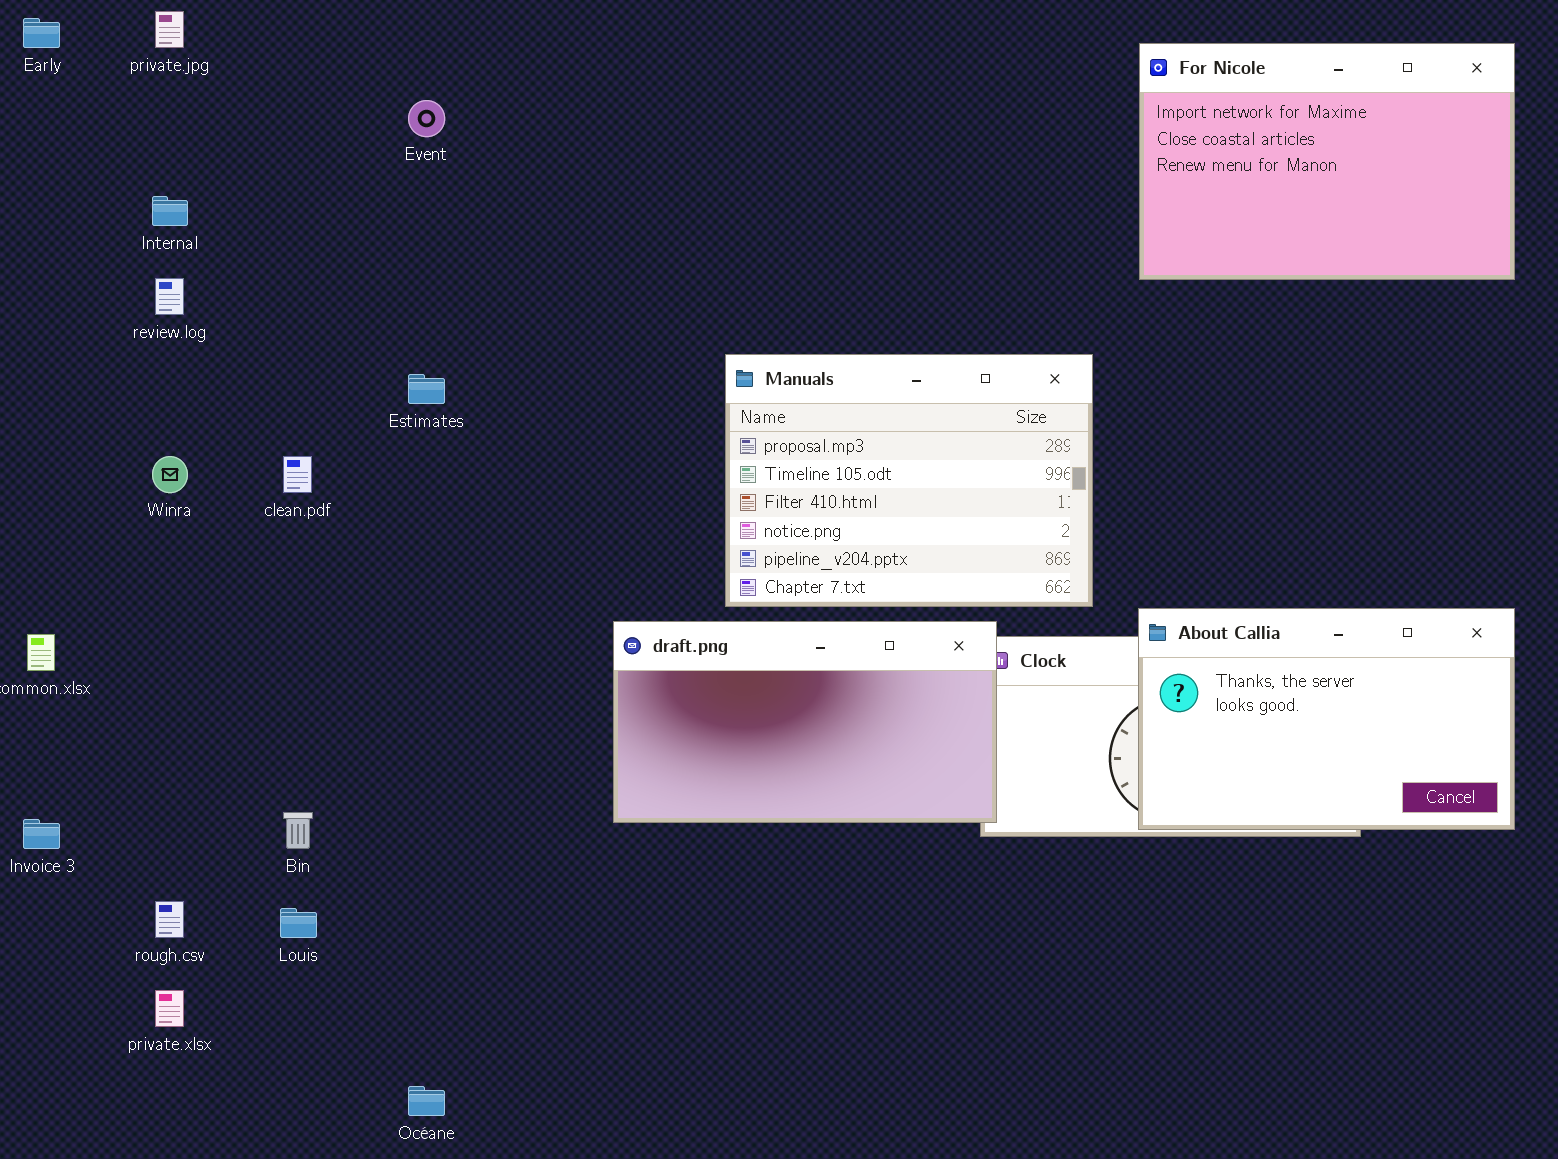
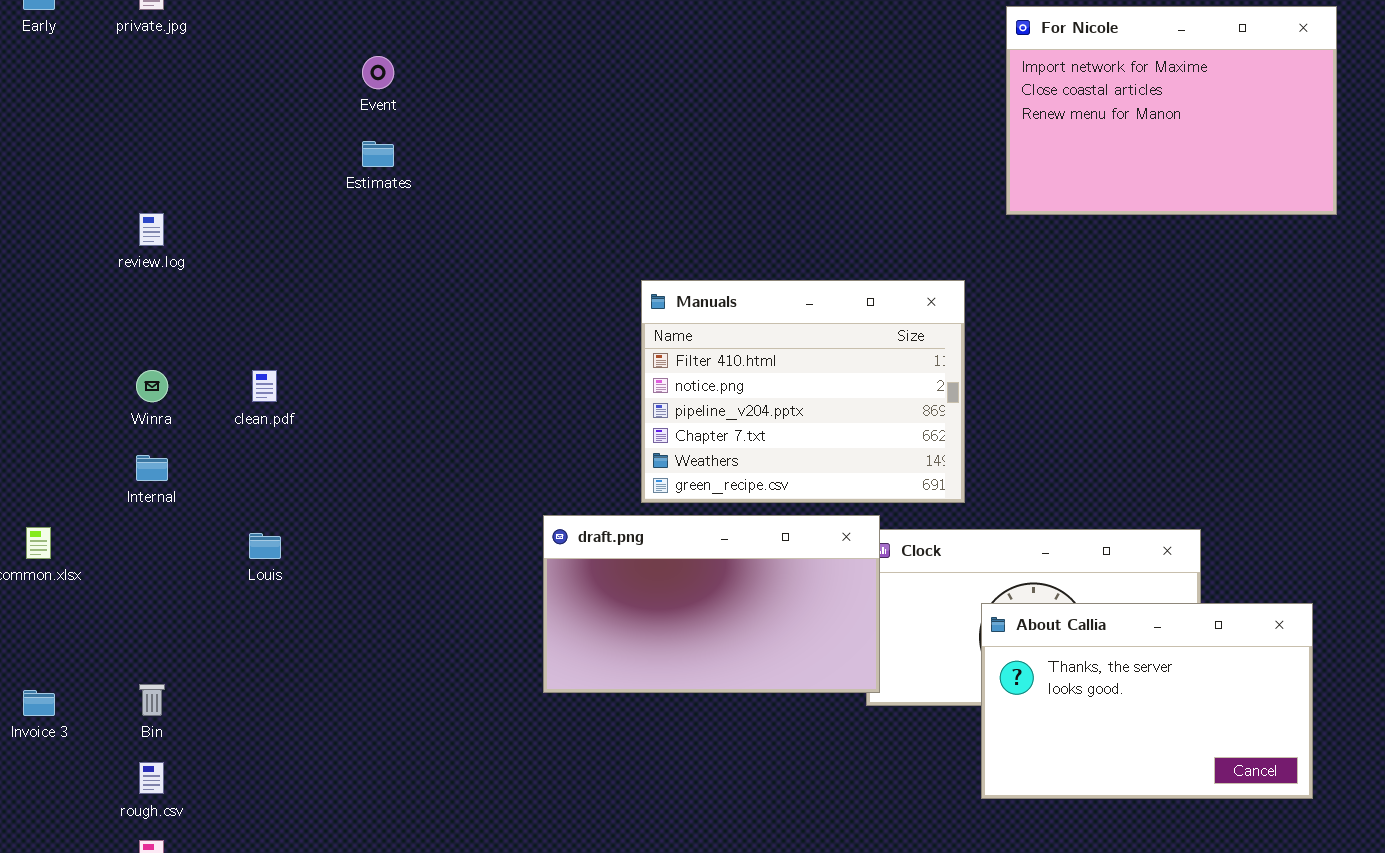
Internal: [152,196,188,226] -> [136,455,168,481], moved
Manuals: [725,354,1093,607] -> [641,280,965,503], scrolled down 2 rows
Estimates: [408,374,445,404] -> [362,141,394,167], moved
About Callia: [1138,608,1515,830] -> [981,603,1313,799], moved
Bin: [283,812,313,849] -> [139,684,165,716], moved
Louis: [280,908,317,938] -> [249,533,281,559], moved

